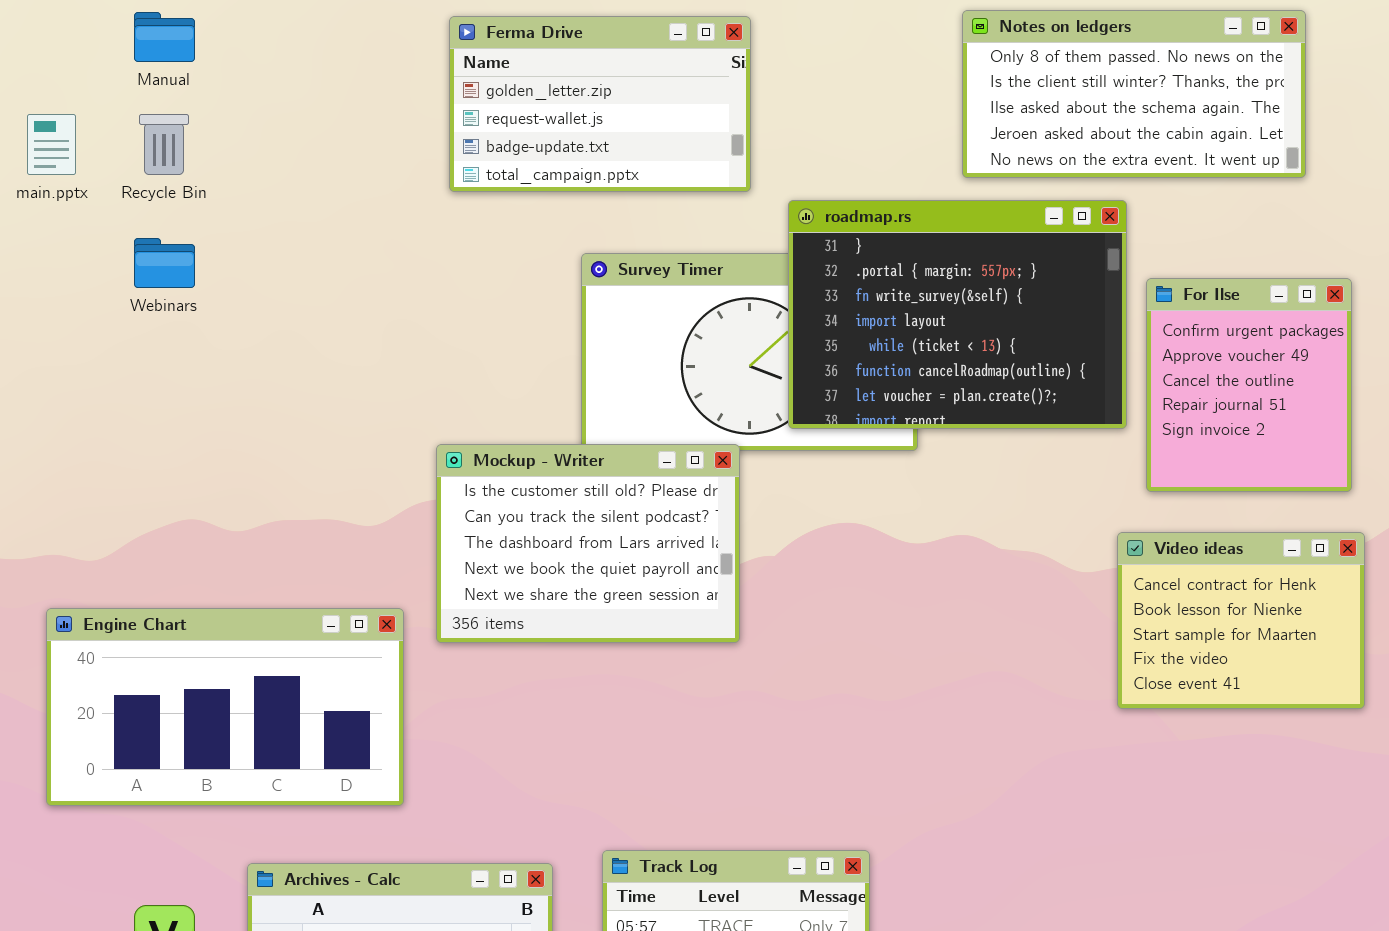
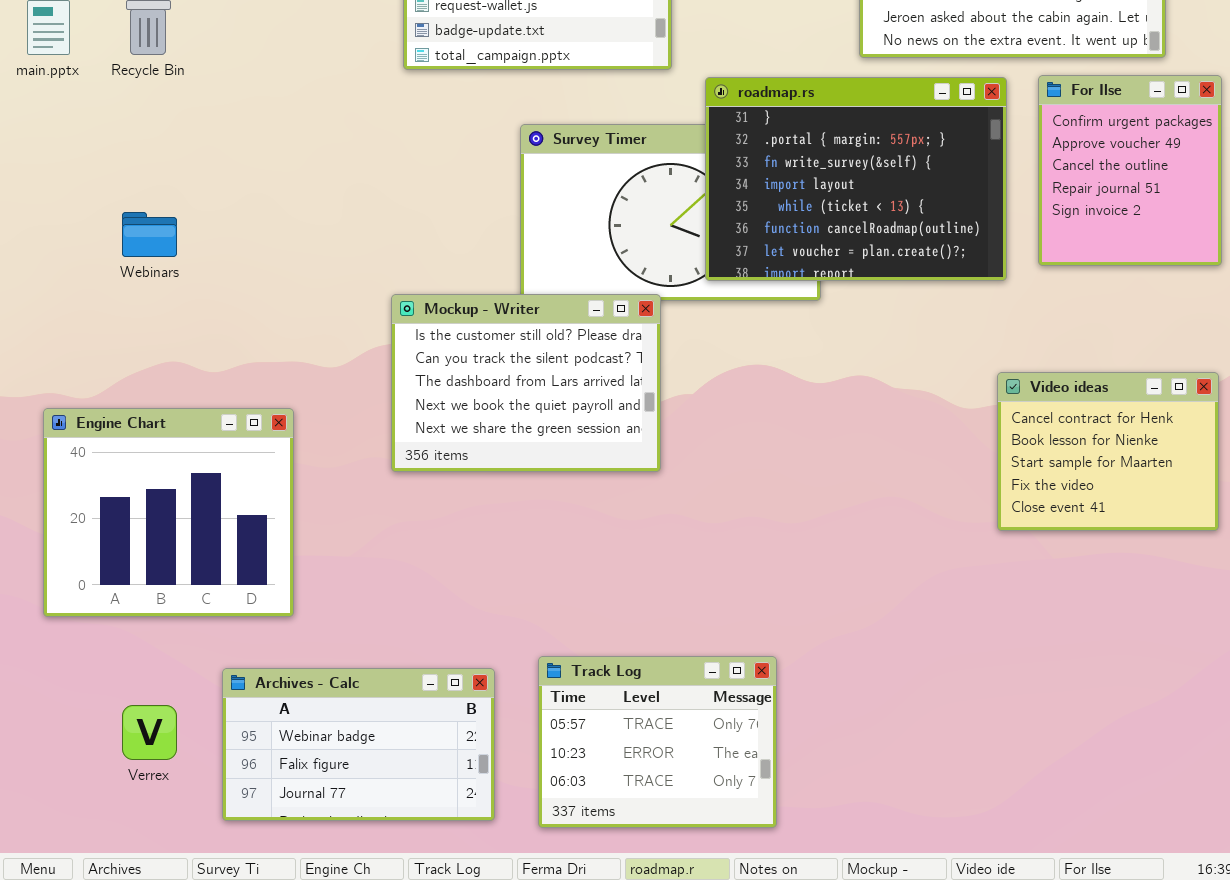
Webinars: [134,238,195,288] -> [122,212,177,257], moved
For Ilse: [1146,278,1352,492] -> [1038,75,1222,266], moved
Engine Chart: [46,608,404,806] -> [43,408,294,617], resized

